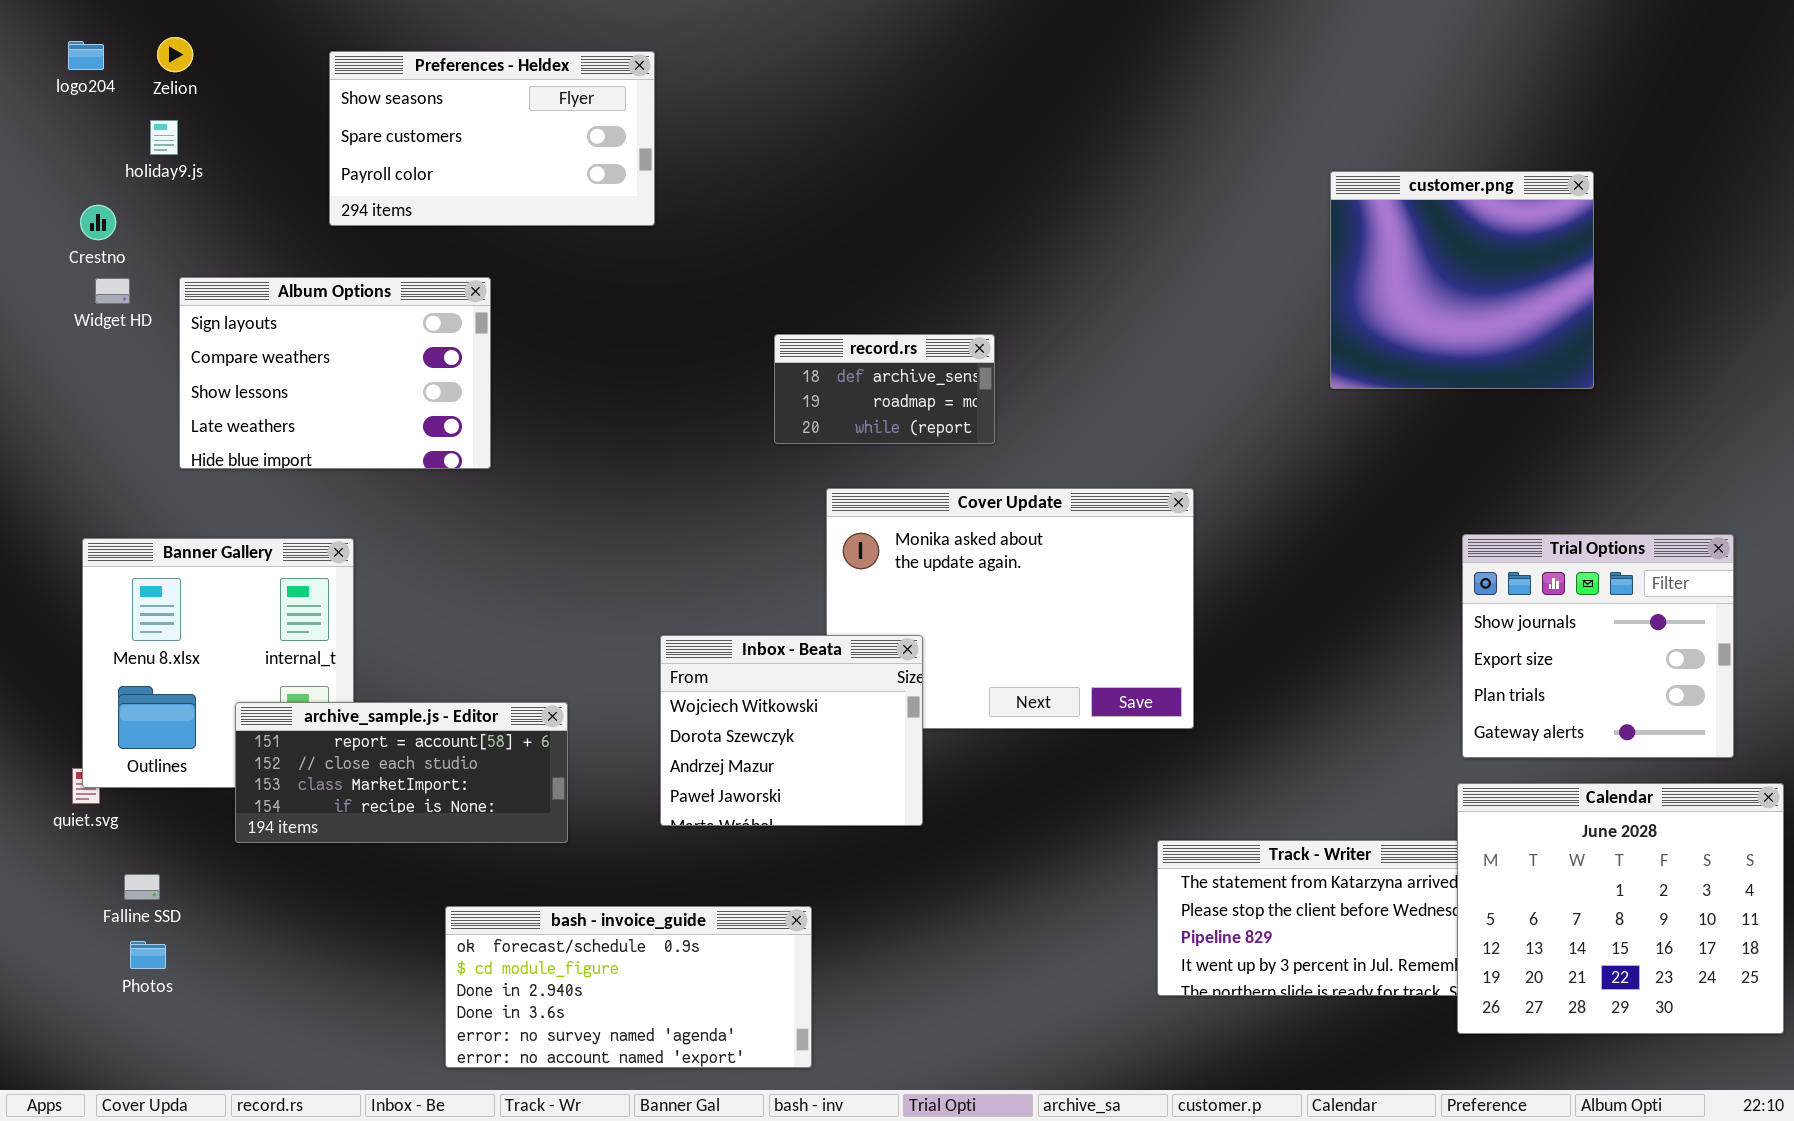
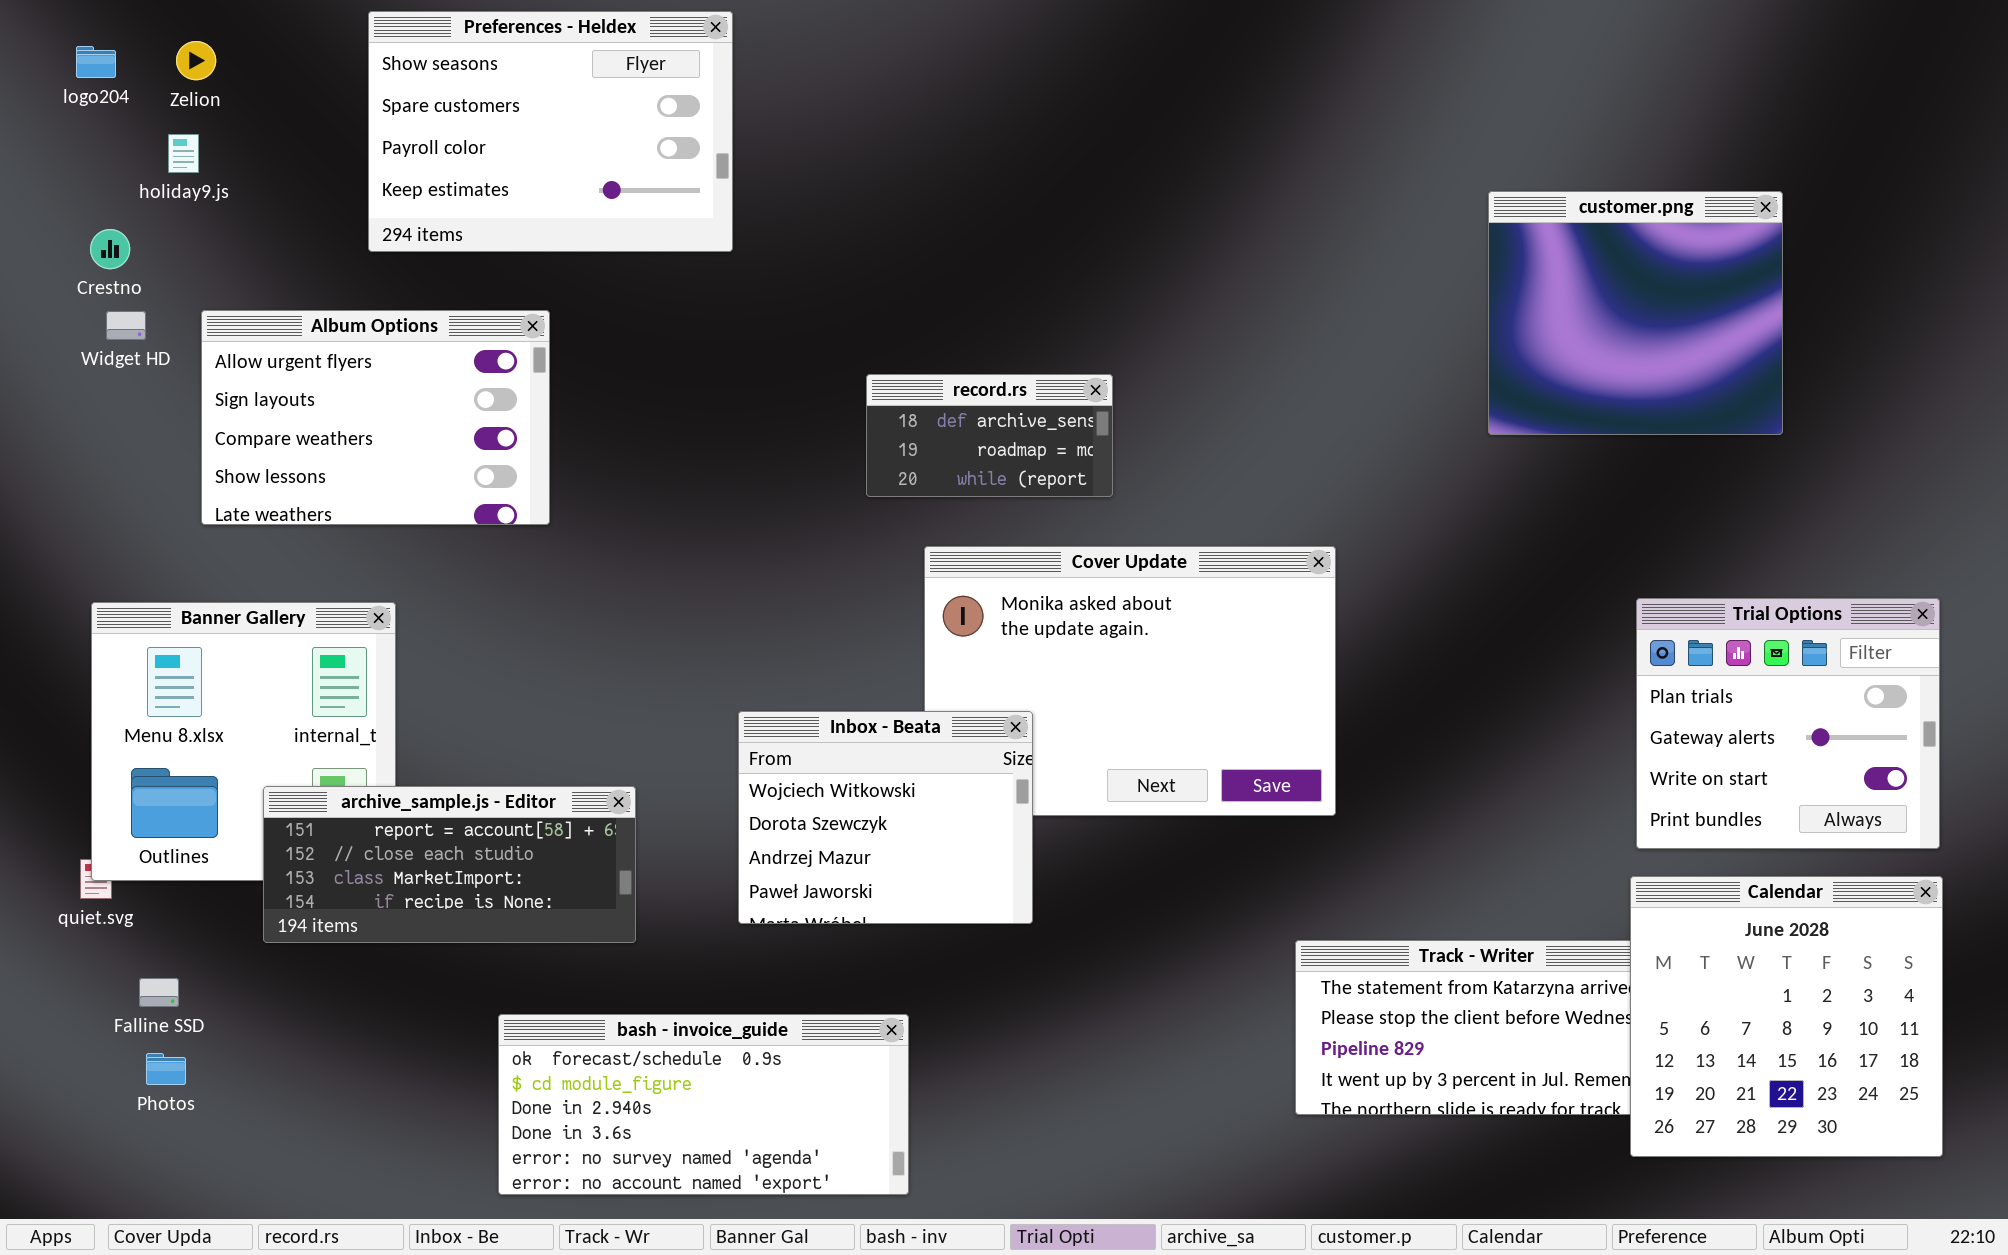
Preferences - Heldex: [329,51,655,226] -> [368,11,733,252], resized
Album Options: [179,277,491,469] -> [201,310,550,525], scrolled up 1 row
Trial Options: [1462,534,1734,758] -> [1636,598,1940,849], scrolled down 2 rows
Calendar: [1457,783,1784,1034] -> [1630,876,1943,1157], resized

